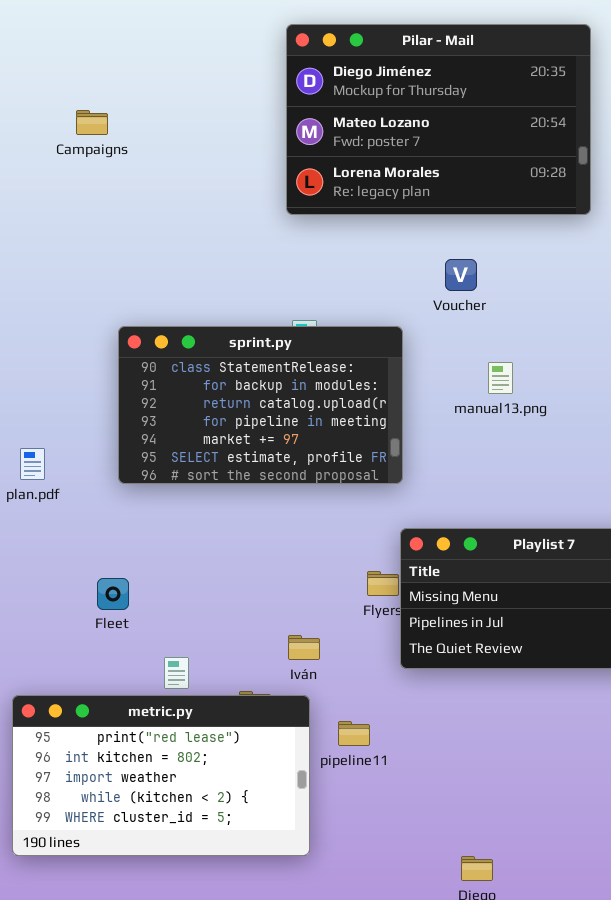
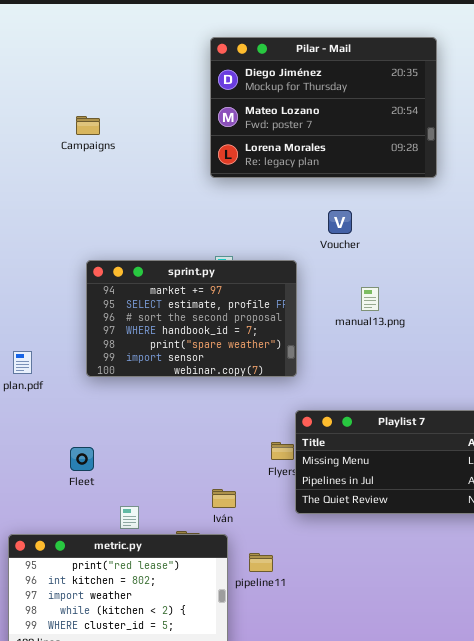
Campaigns: [76,110,108,135] -> [76,116,100,135], moved
sprint.py: [118,326,403,484] -> [86,260,297,377], scrolled down 4 rows

